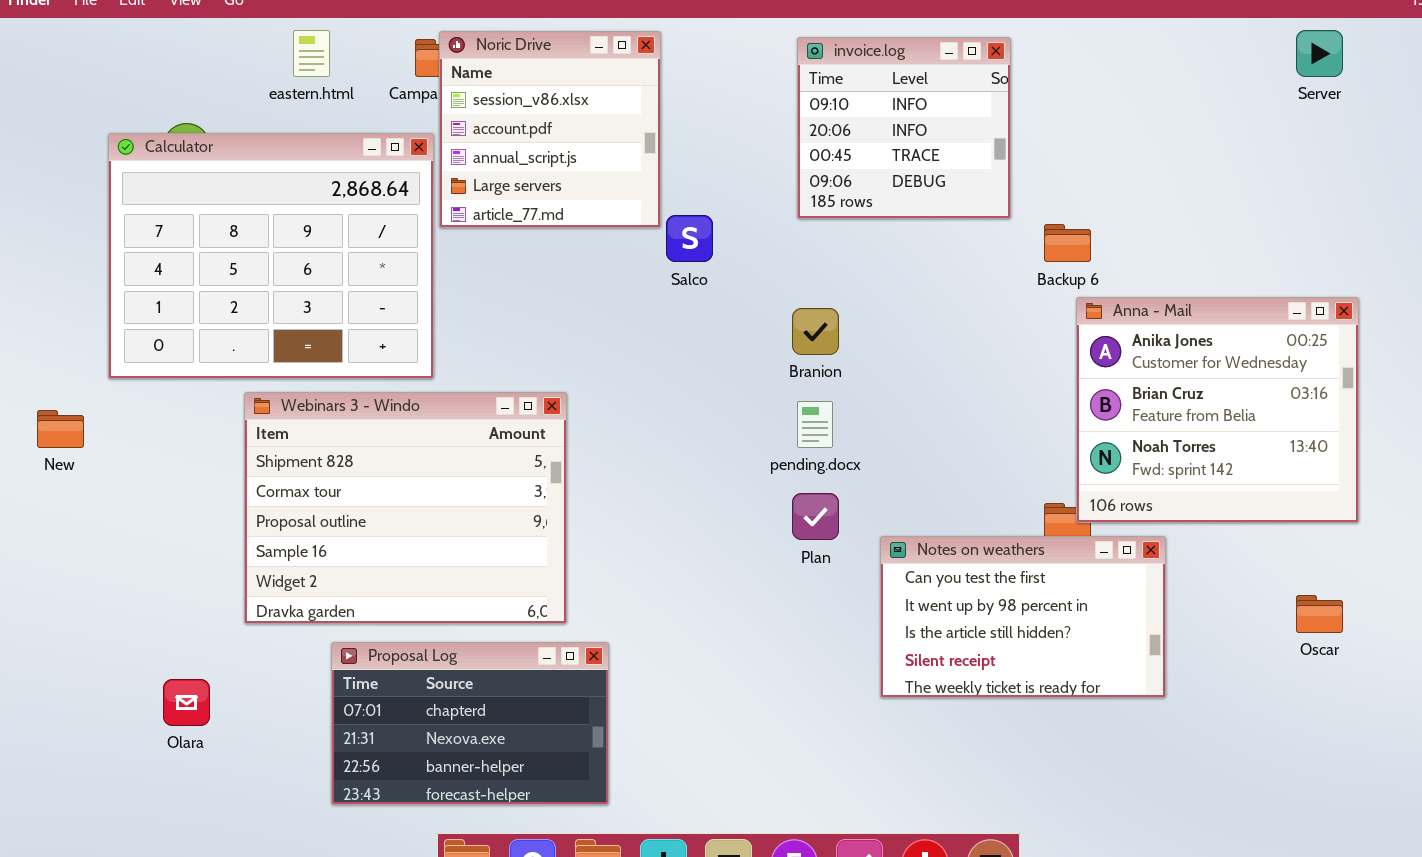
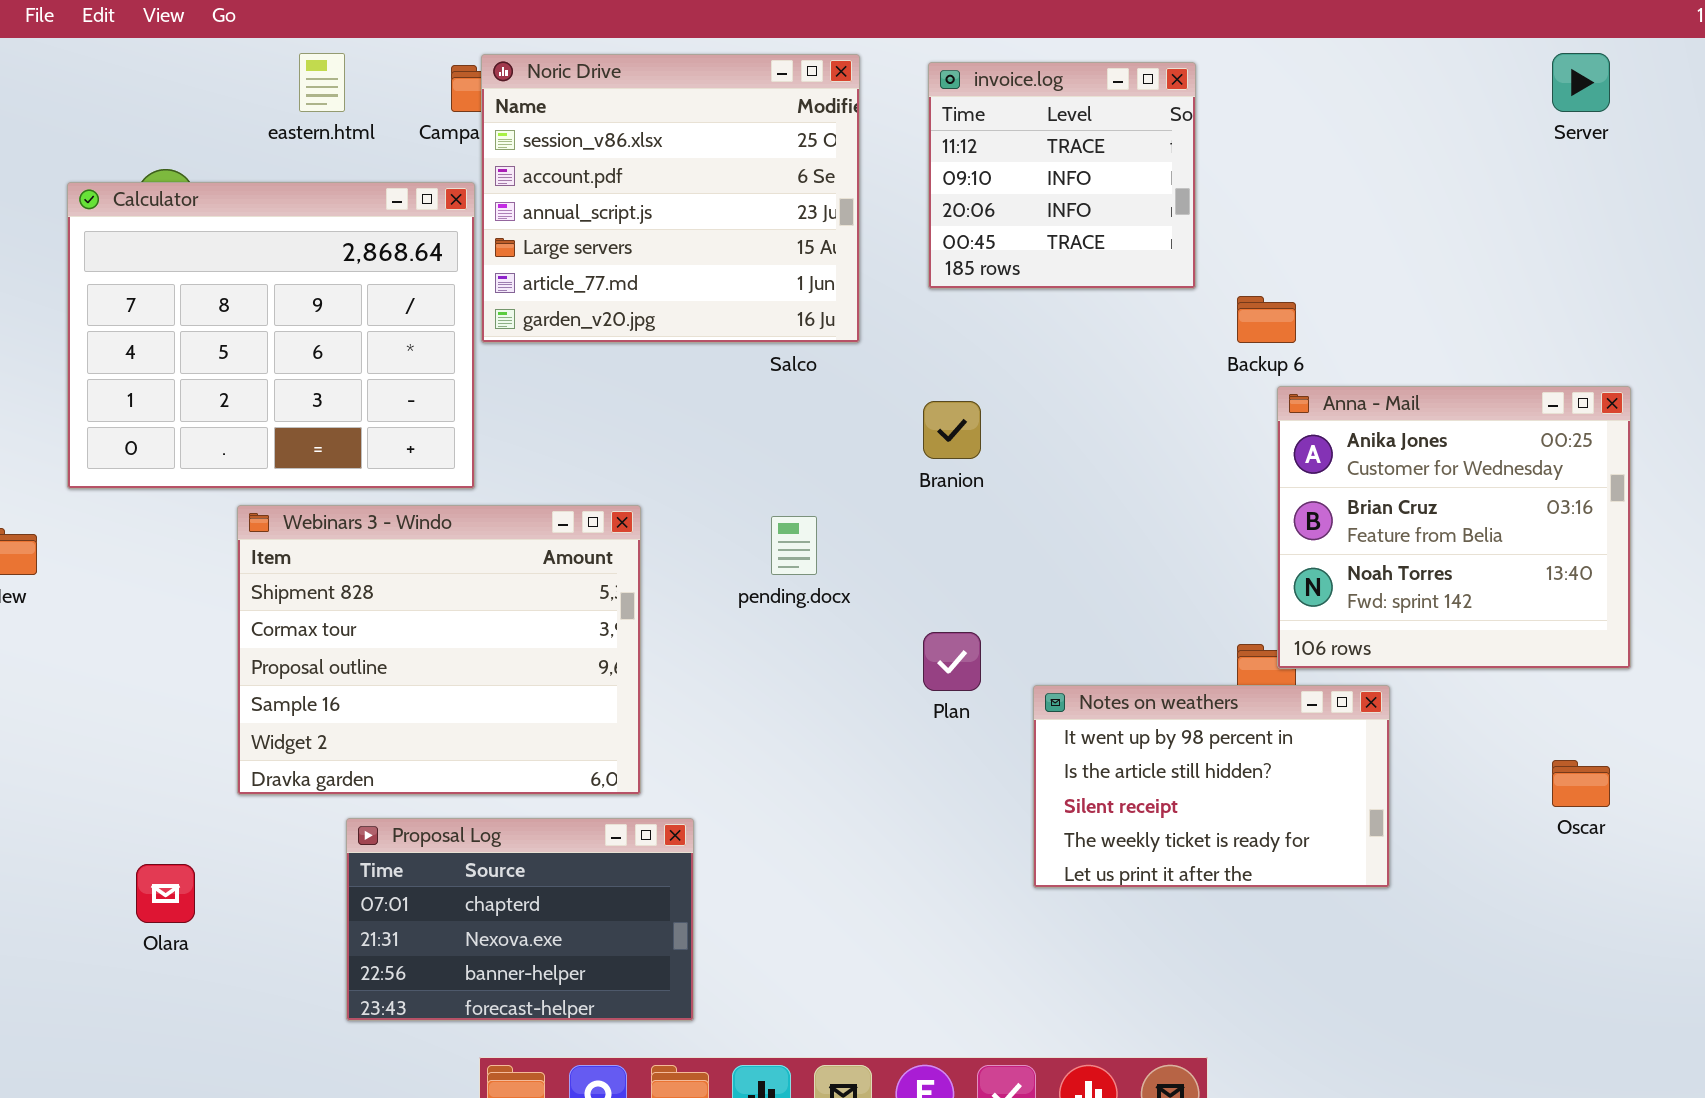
Noric Drive: [439,31,661,228] -> [481,54,860,343], resized
invoice.log: [797,37,1011,219] -> [928,62,1196,289], scrolled up 1 row
pending.docx: [797,401,833,448] -> [771,516,817,575], moved
Notes on weathers: [880,536,1166,698] -> [1033,685,1390,888], scrolled down 1 row

